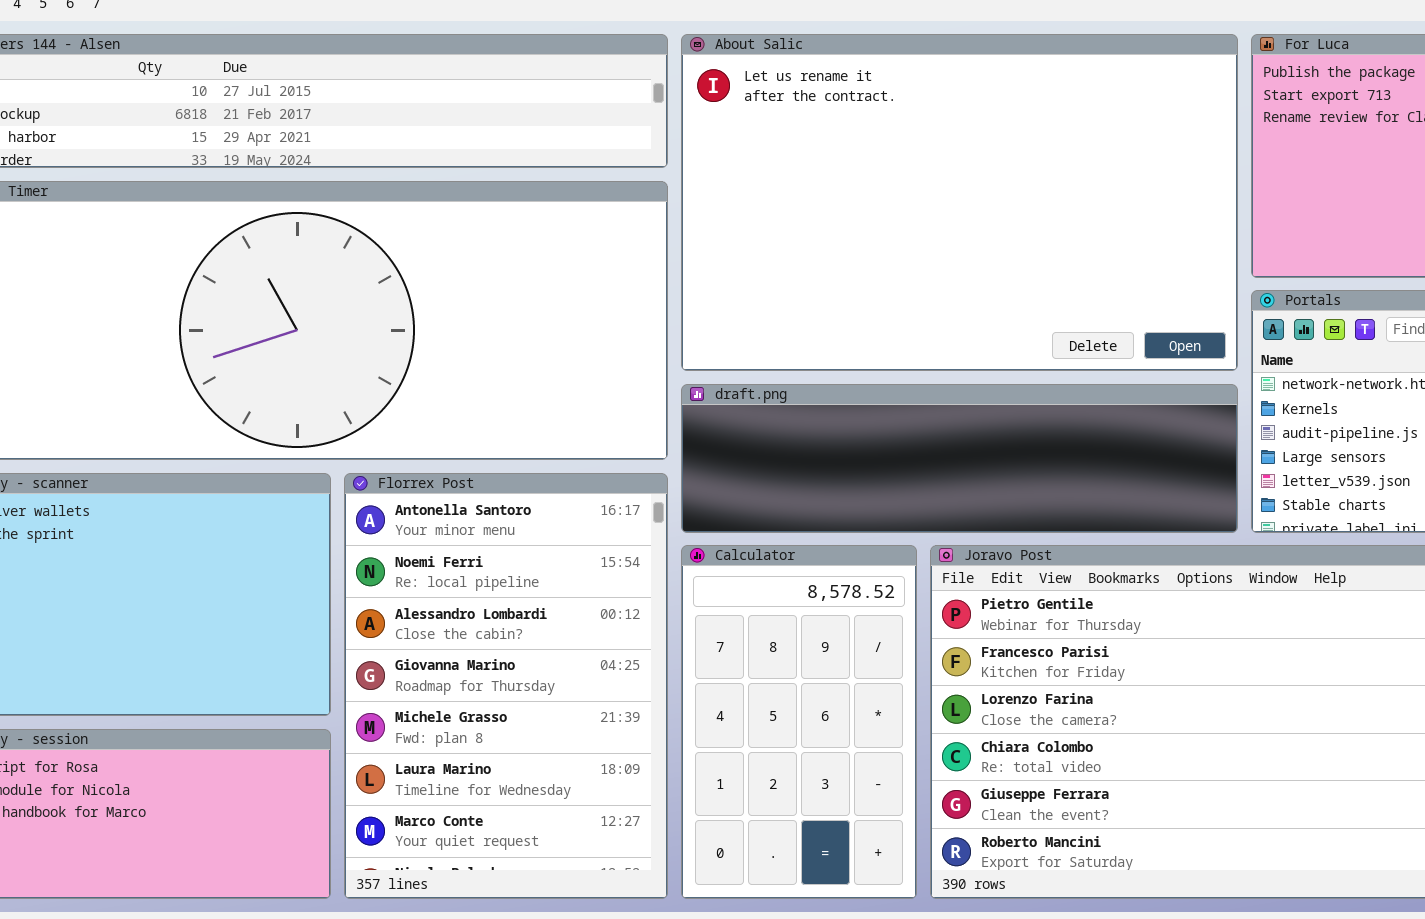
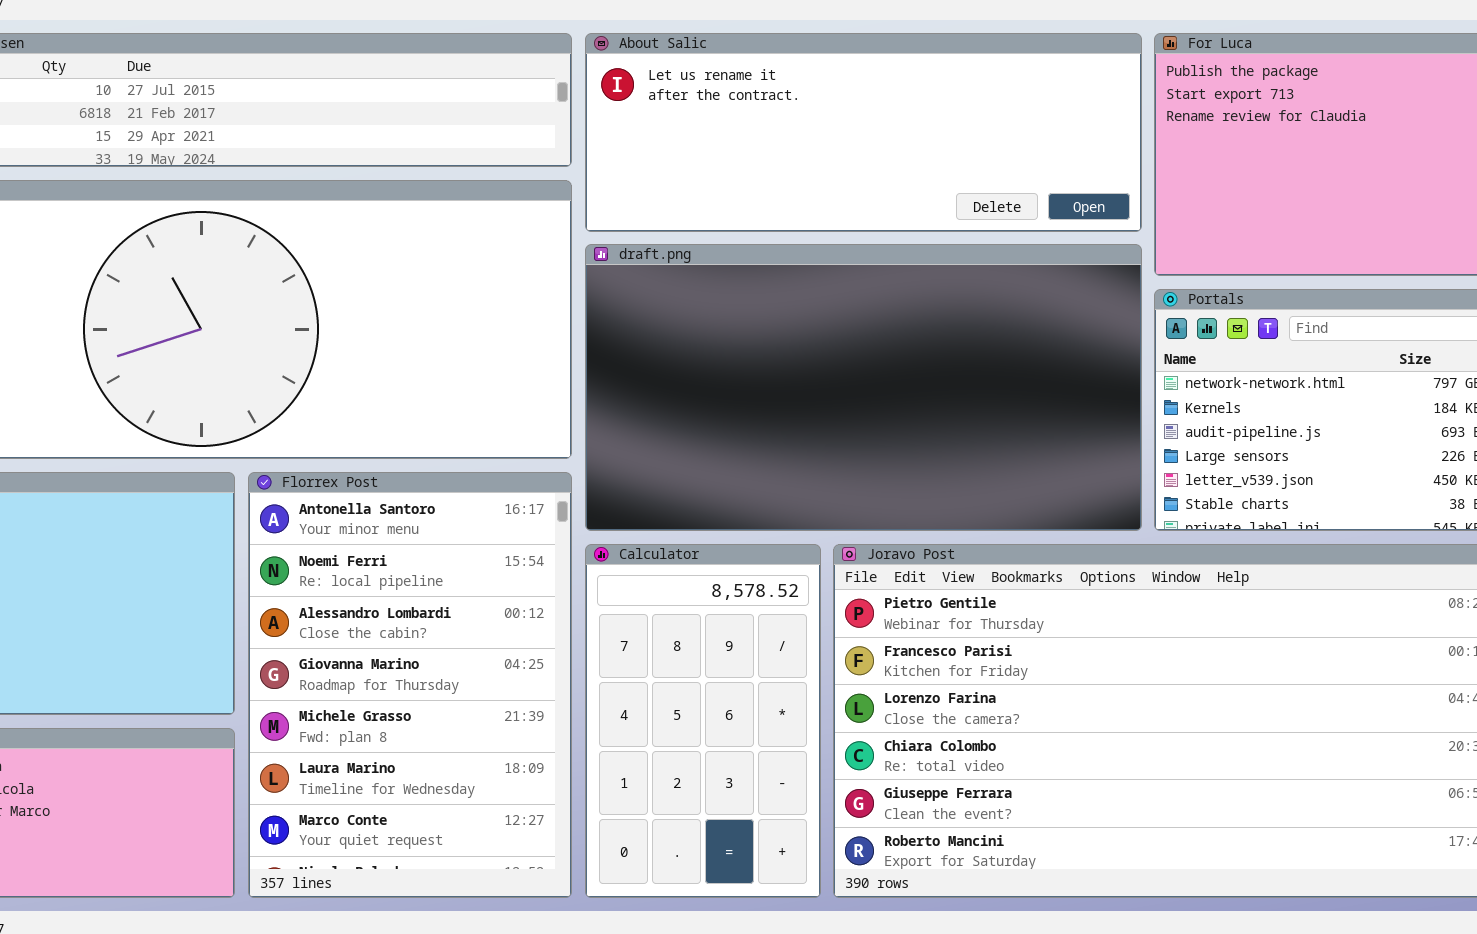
About Salic: [681,34,1238,371] -> [585,33,1142,232], resized
draft.png: [681,384,1238,533] -> [585,244,1142,531], resized

